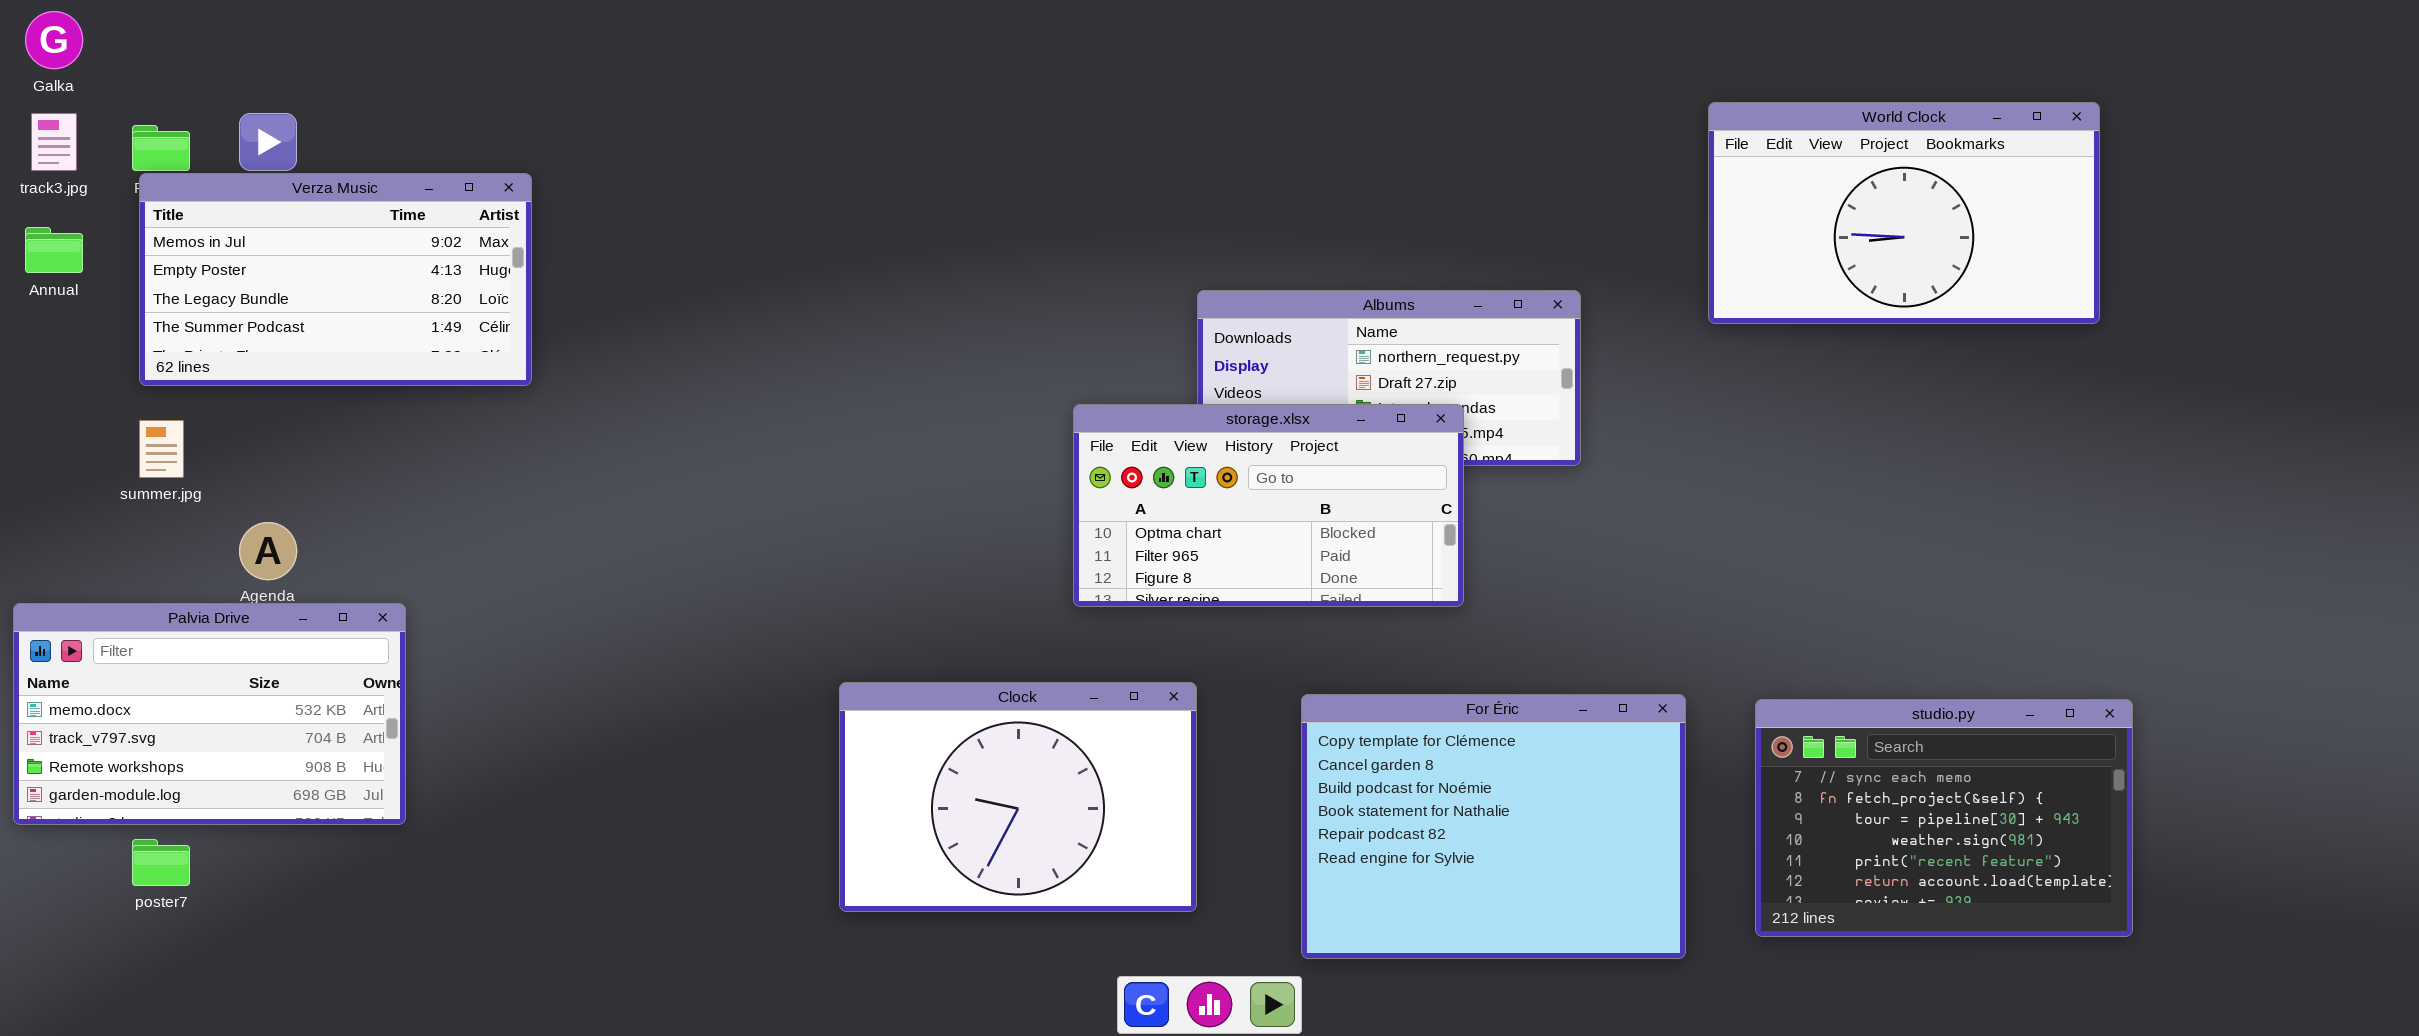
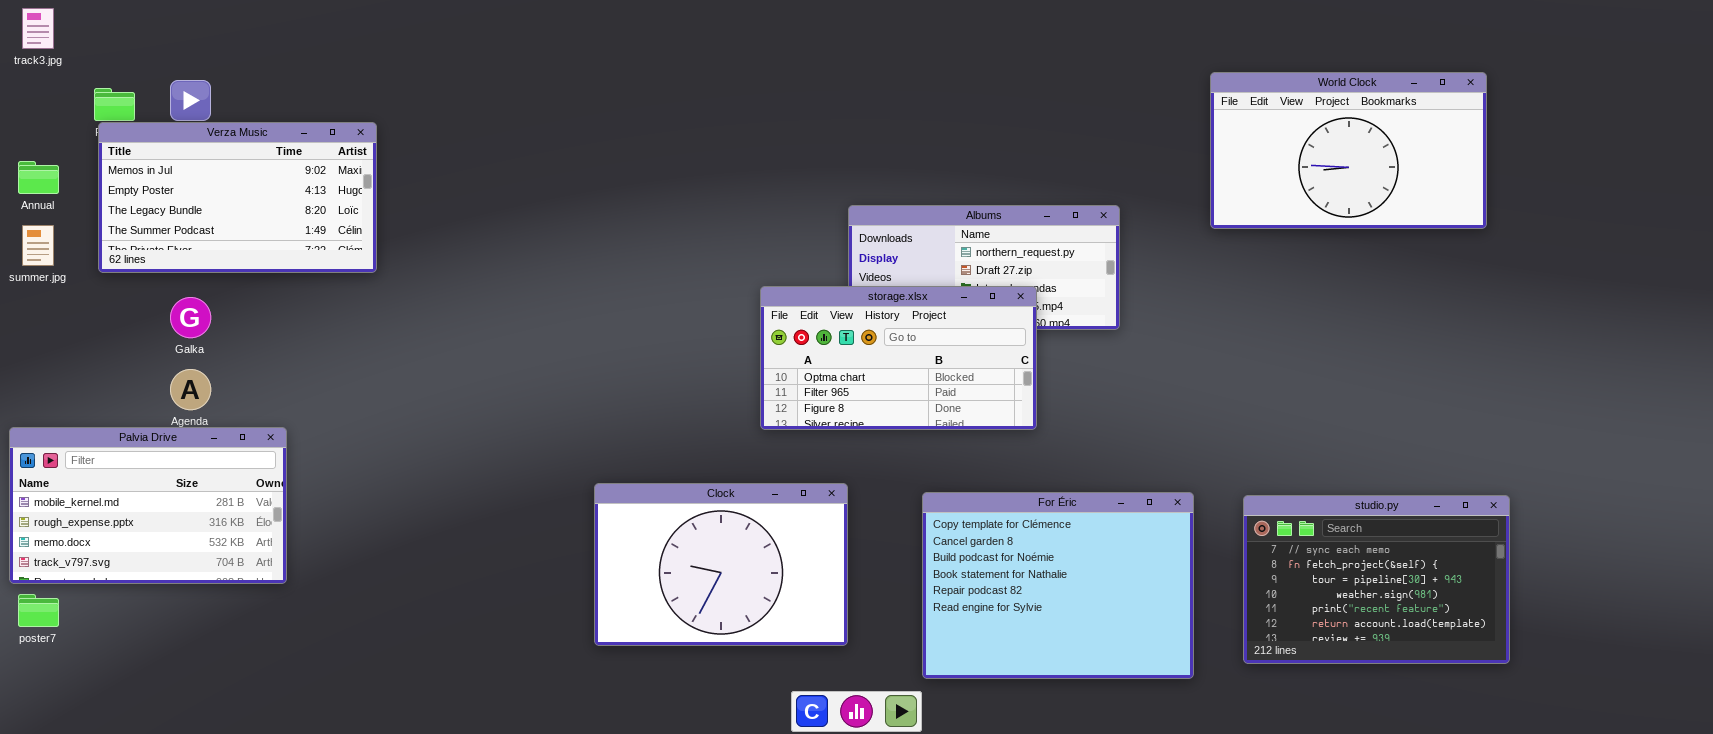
Galka: [25,11,83,69] -> [170,297,211,338], moved
track3.jpg: [31,113,77,171] -> [22,8,54,49], moved
summer.jpg: [139,420,184,478] -> [22,225,54,266], moved
Palvia Drive: [13,603,406,825] -> [9,427,287,584], scrolled up 2 rows
poster7: [132,839,190,886] -> [18,594,59,627], moved

